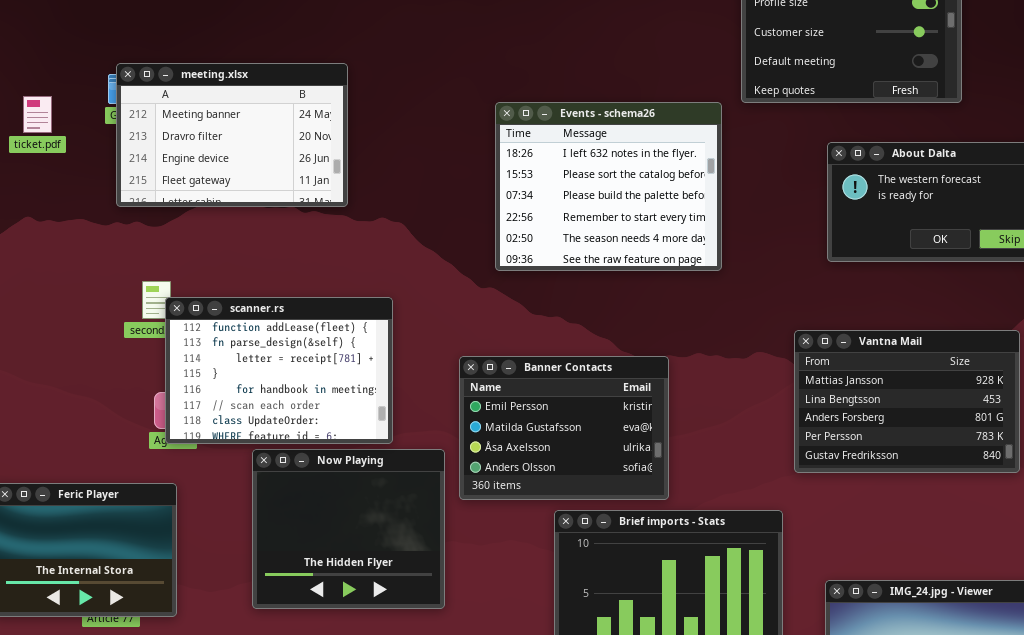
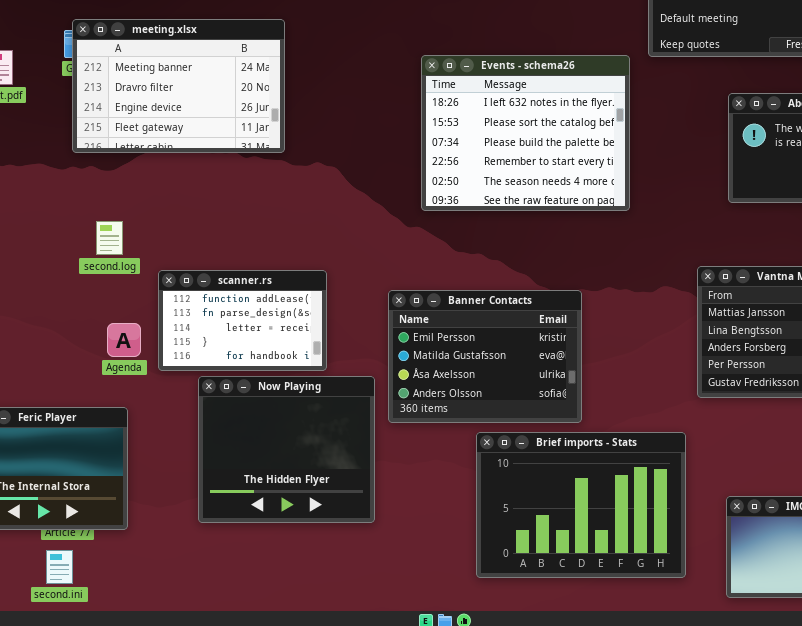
scanner.rs: [165,297,393,444] -> [158,270,327,371], resized

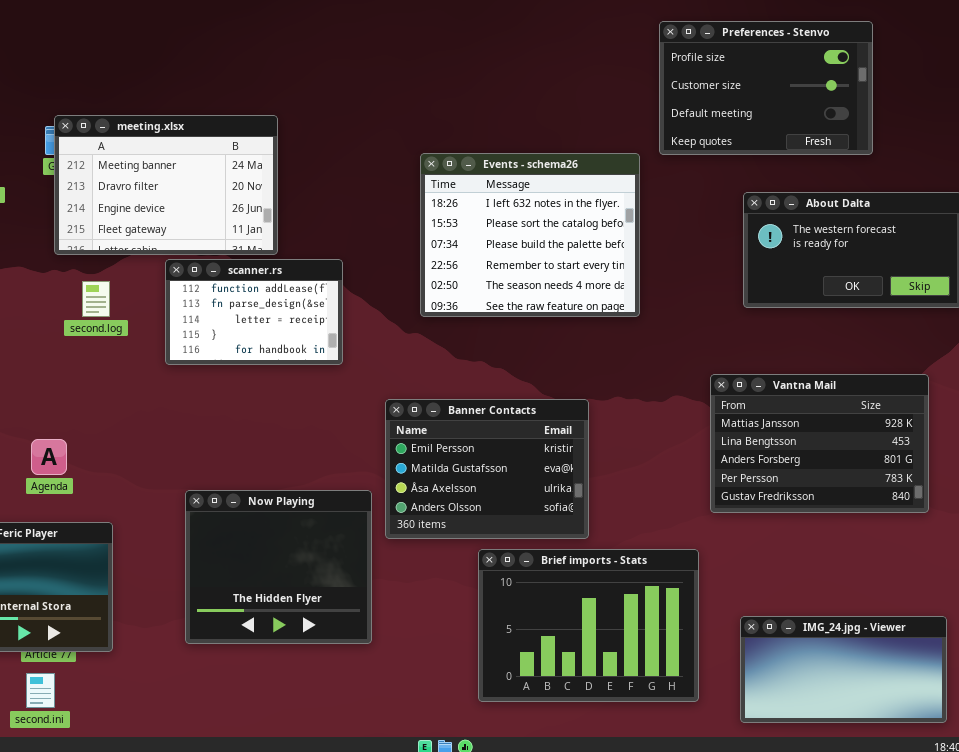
second.log: [96,221,123,255] -> [82,281,110,317], moved
scanner.rs: [158,270,327,371] -> [165,259,343,365], moved
Agenda: [107,323,141,357] -> [31,439,67,475], moved

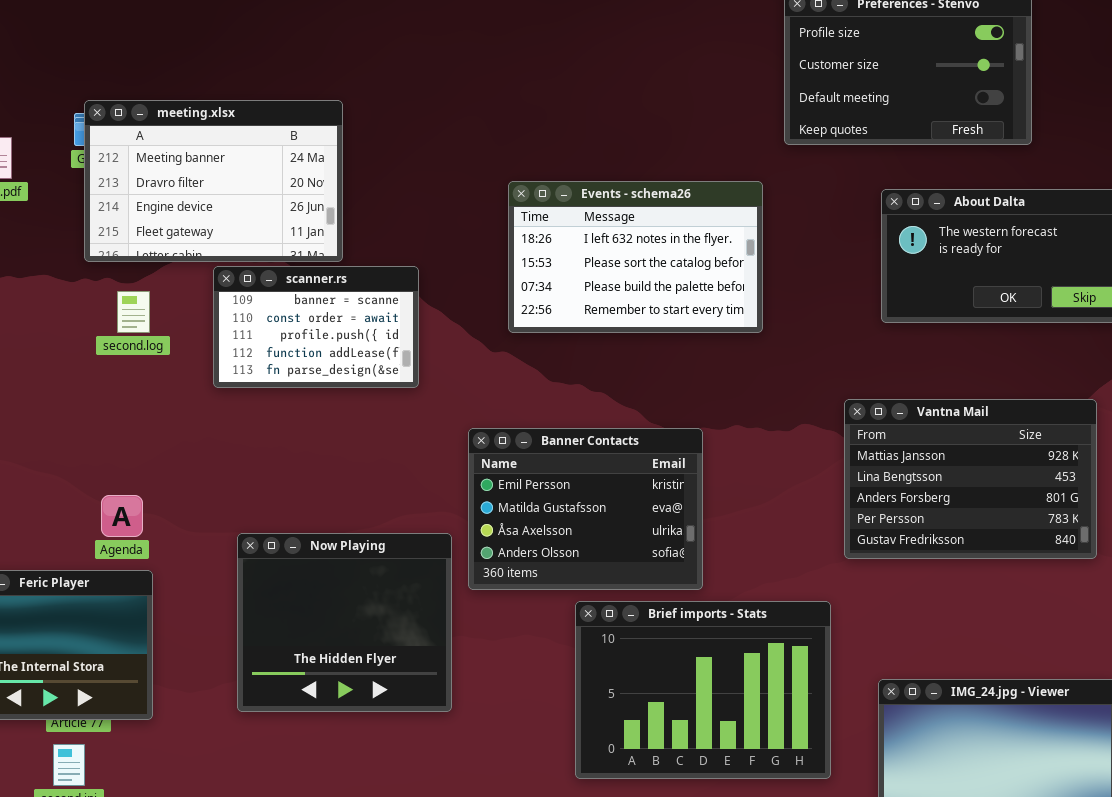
Events - schema26: [420,153,640,317] -> [508,181,763,333], resized
scanner.rs: [165,259,343,365] -> [213,266,419,388], scrolled up 3 rows
Agenda: [31,439,67,475] -> [101,495,143,537], moved

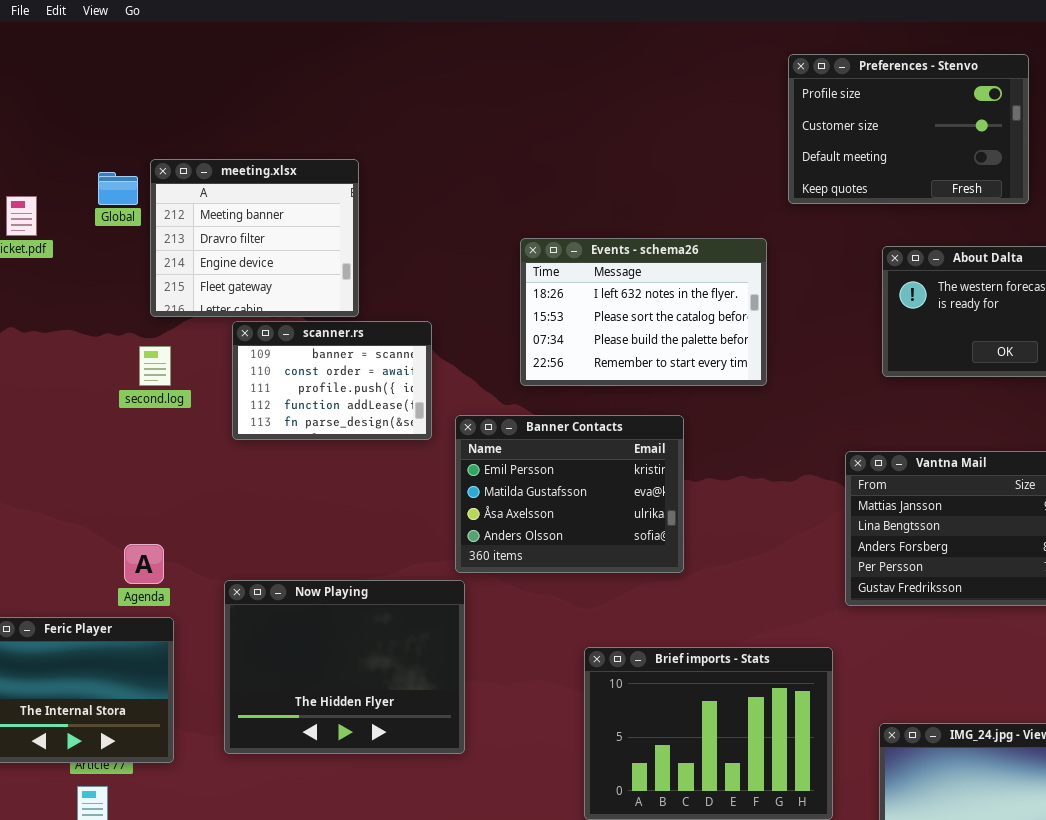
meeting.xlsx: [84,100,343,262] -> [150,159,359,317], resized
Banner Contacts: [468,428,703,590] -> [455,415,684,573], moved
Now Playing: [237,533,452,712] -> [224,580,465,754], resized

